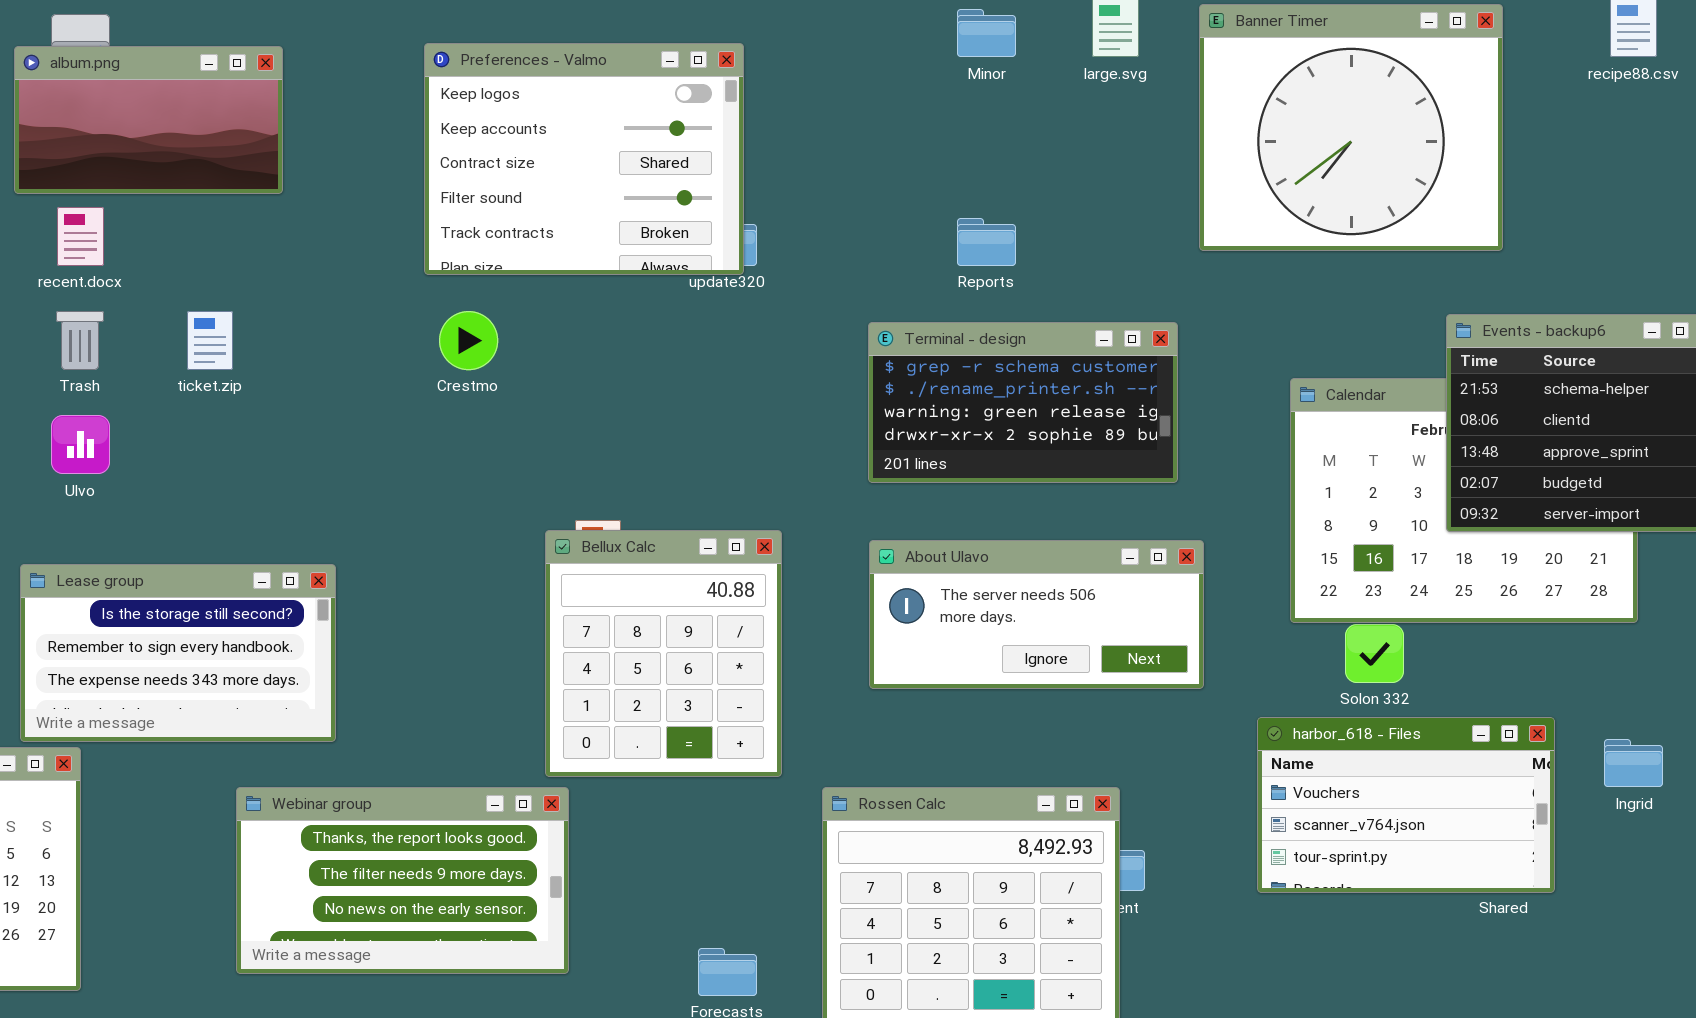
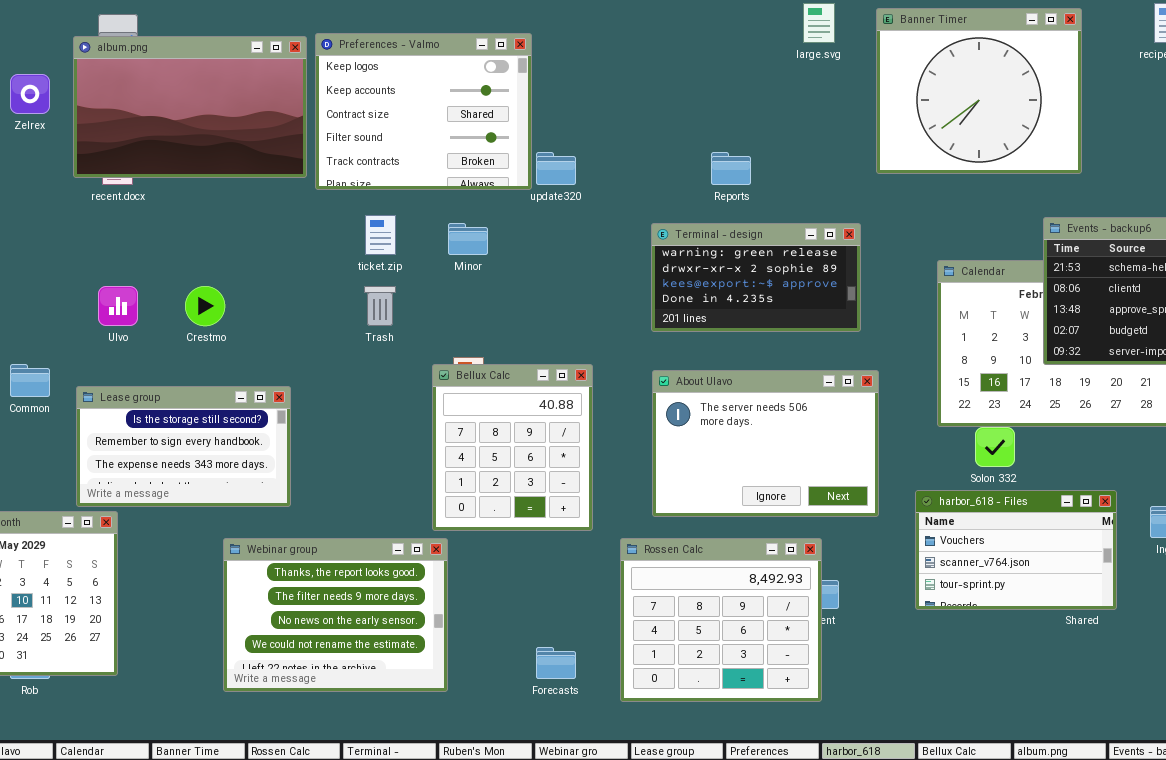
Minor: [957,9,1016,57] -> [448,223,488,255], moved
Preferences - Valmo: [424,43,744,275] -> [315,33,532,190], moved
album.png: [14,46,283,194] -> [73,36,307,178], resized
Trash: [56,311,104,370] -> [364,286,396,326], moved
ticket.zip: [187,311,233,370] -> [365,215,396,255], moved
Crestmo: [439,311,498,370] -> [185,286,225,326], moved
Terminal - design: [868,322,1178,483] -> [651,223,861,332], scrolled down 2 rows
About Ulavo: [869,540,1204,689] -> [652,370,879,517], resized
Webinar group: [236,787,569,974] -> [223,538,448,692], resized

